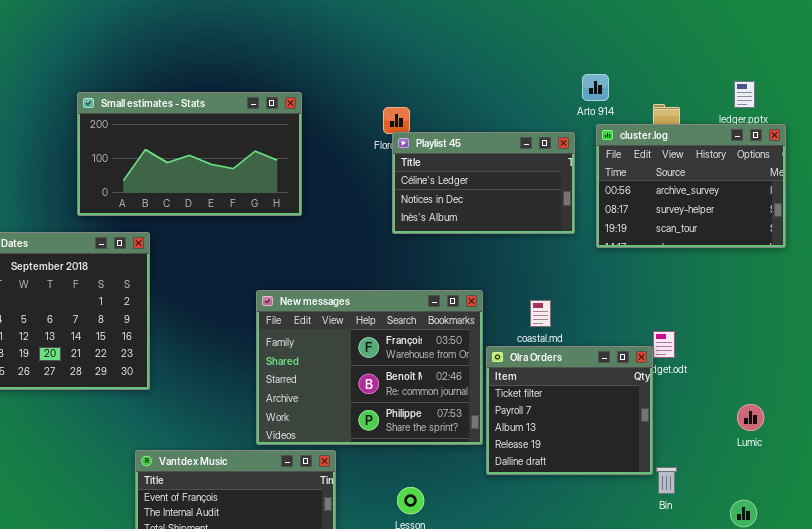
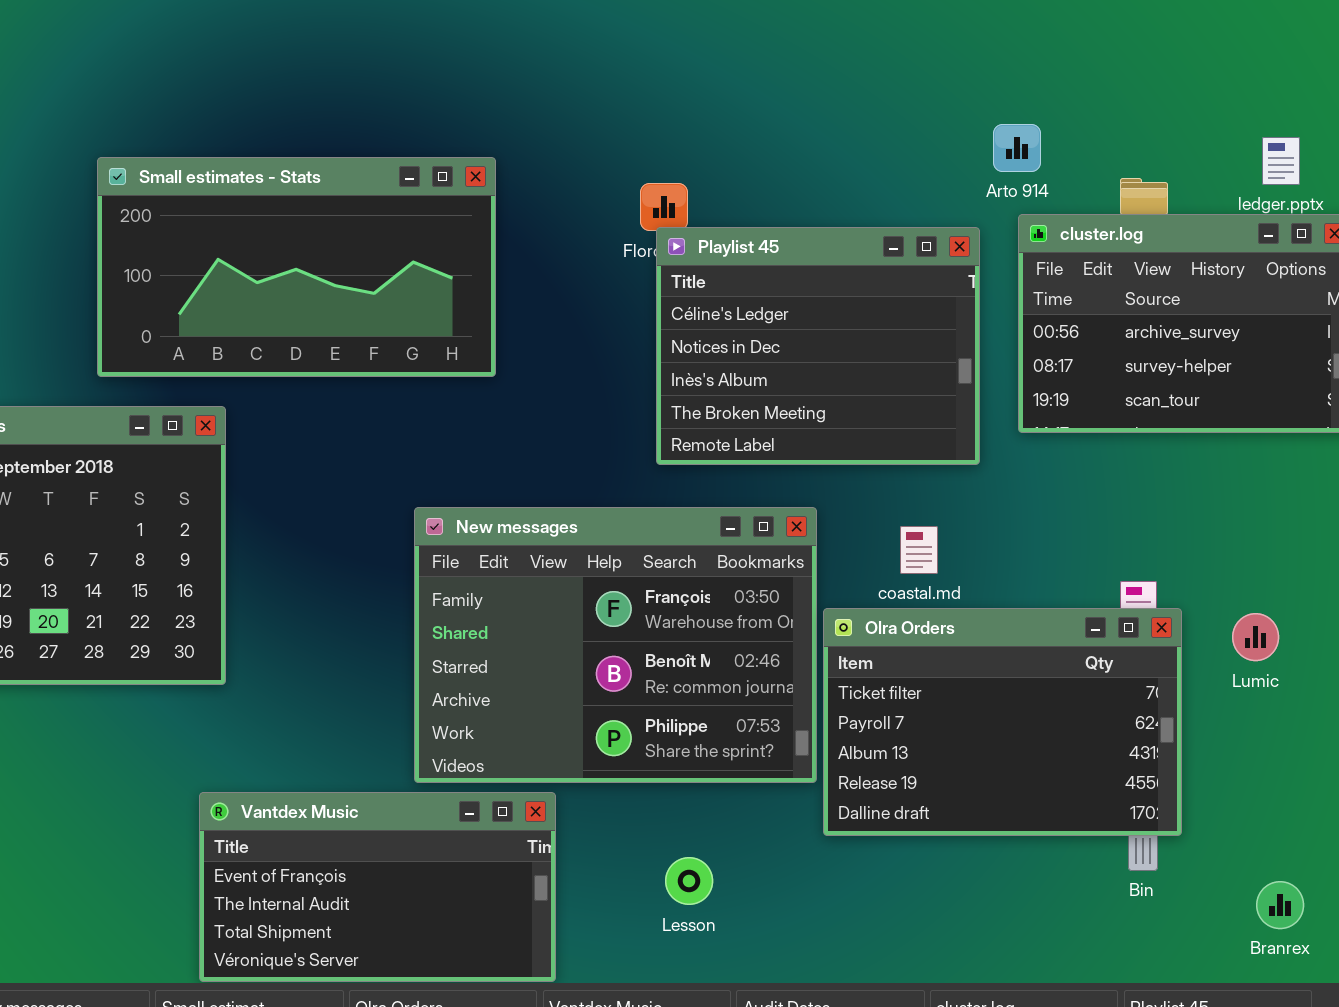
Playlist 45: [392,132,575,234] -> [656,227,980,465], resized
Olra Orders: [486,346,653,475] -> [823,608,1182,836], resized
Lumic: [737,404,764,431] -> [1232,613,1279,661], moved

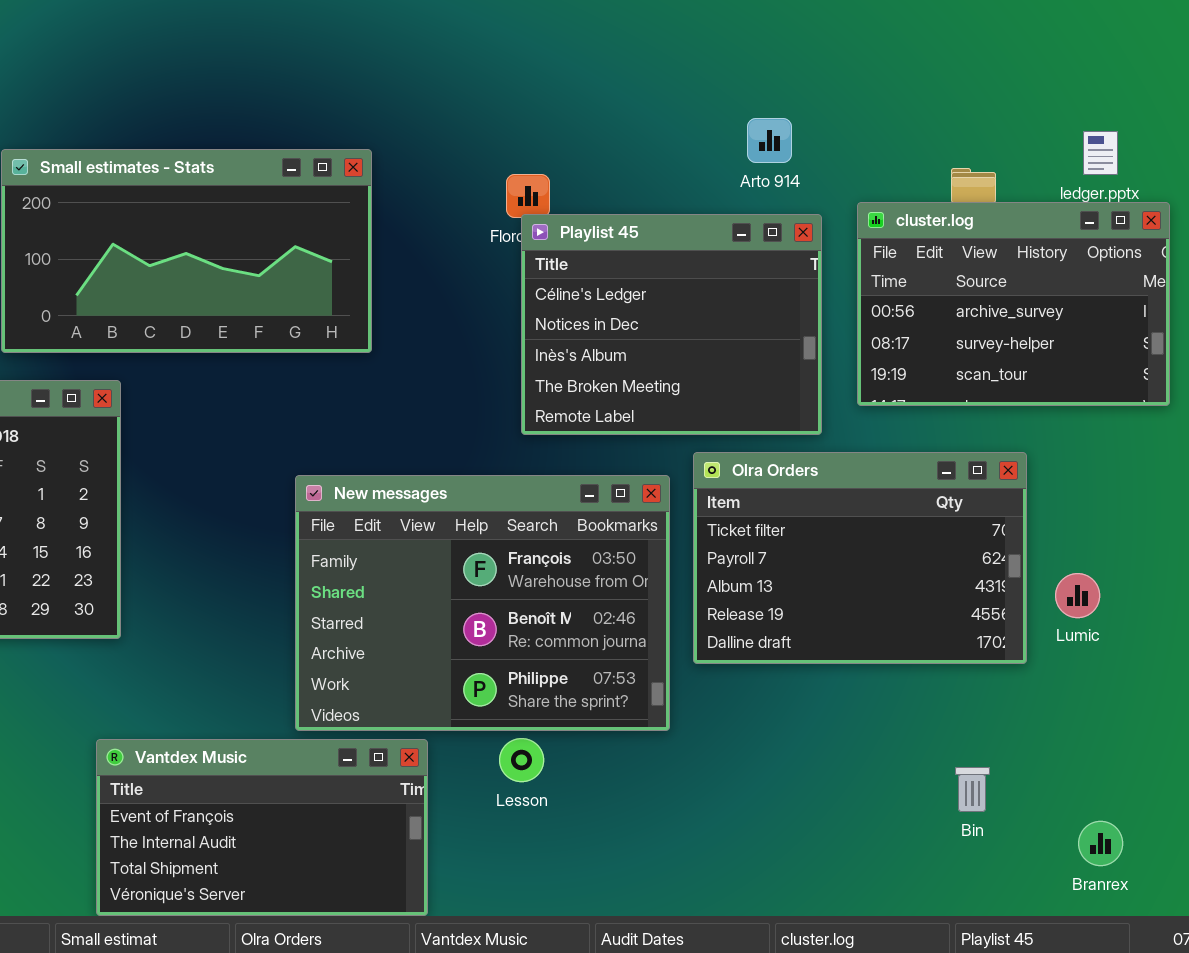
Arto 914: [993,124,1041,172] -> [747,118,792,163], moved
Olra Orders: [823,608,1182,836] -> [693,452,1027,664], moved
Lesson: [665,857,713,905] -> [499,738,544,782], moved

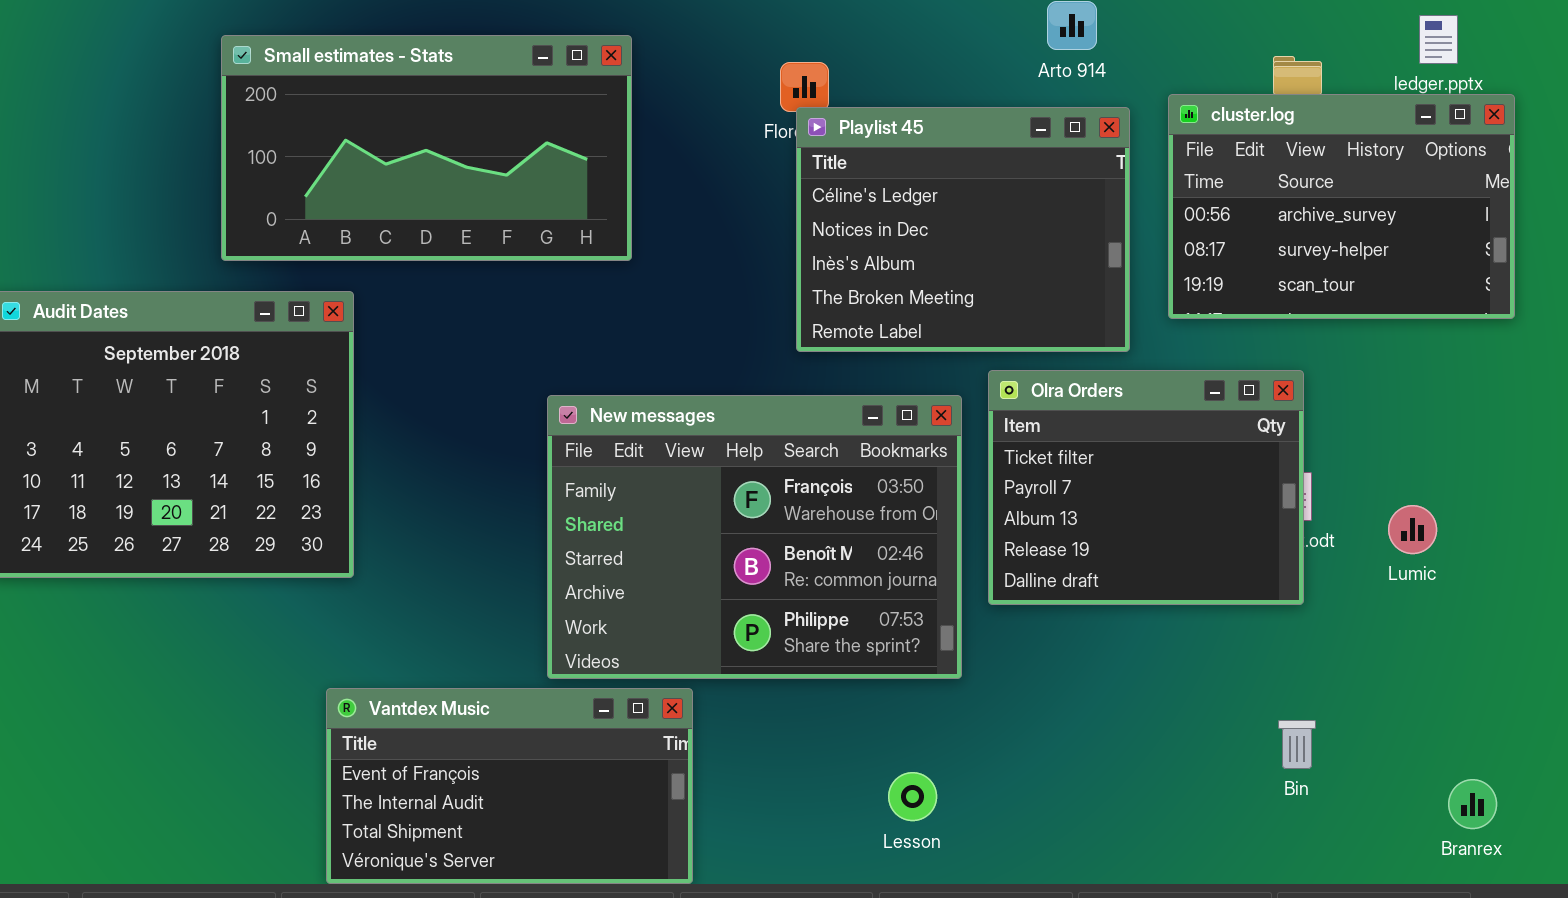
Olra Orders: [693,452,1027,664] -> [988,370,1304,605], resized
Lesson: [499,738,544,782] -> [888,772,937,821], moved
Branrex: [1078,821,1123,866] -> [1448,779,1497,829], moved

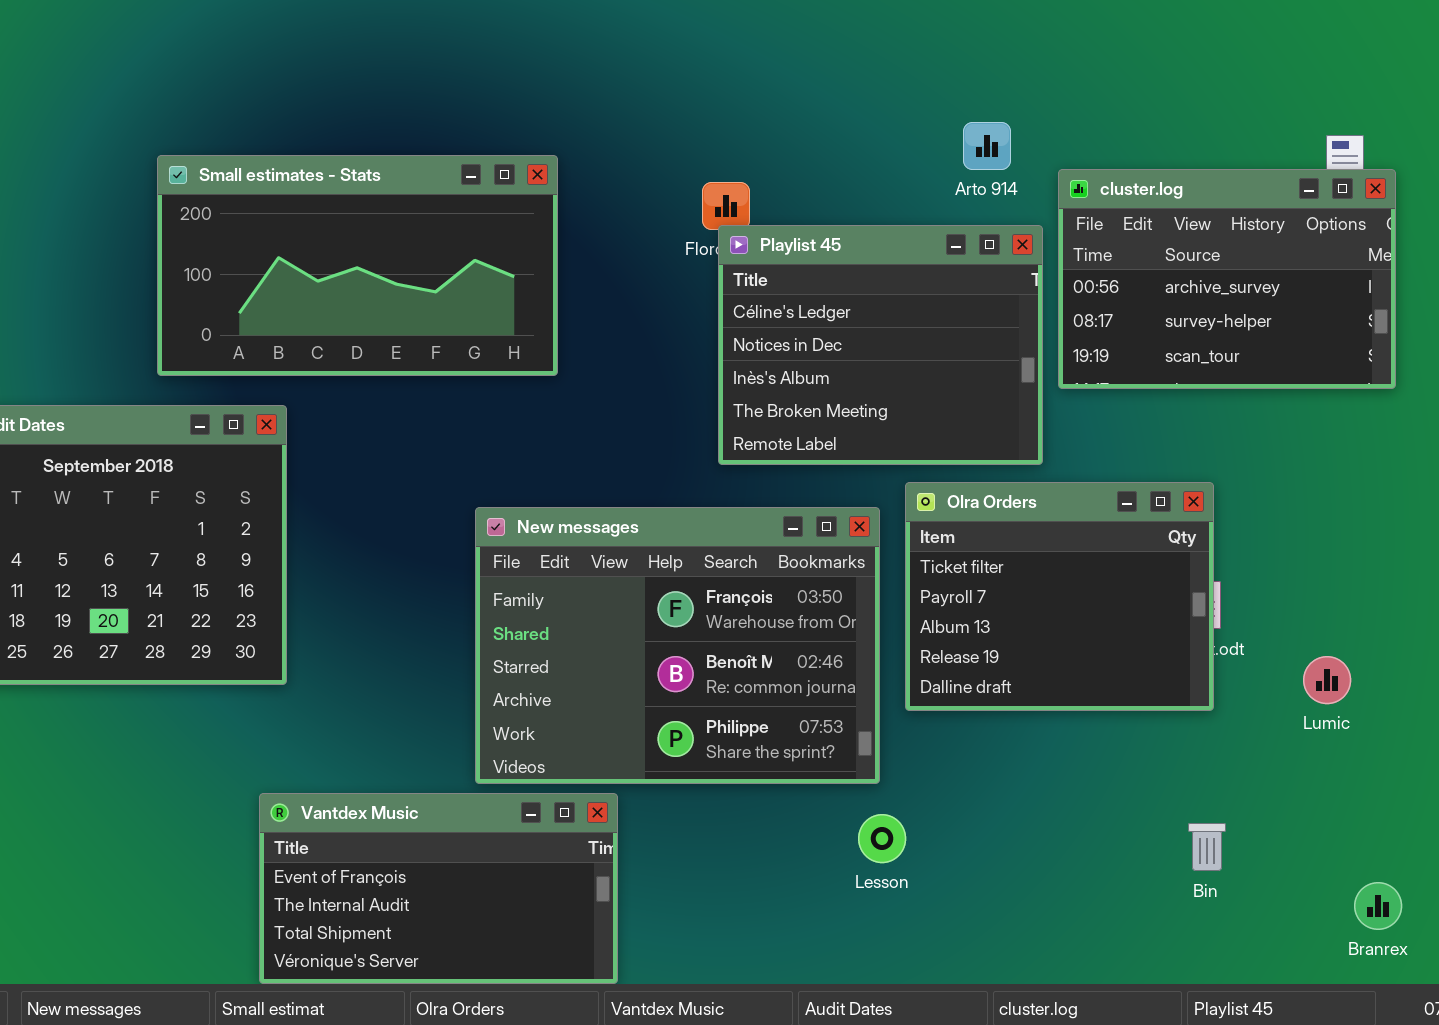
cluster.log: [1168,94,1515,319] -> [1058,169,1396,389], moved
Lumic: [1388,505,1437,554] -> [1303,656,1351,704], moved
Lesson: [888,772,937,821] -> [858,814,906,863], moved

